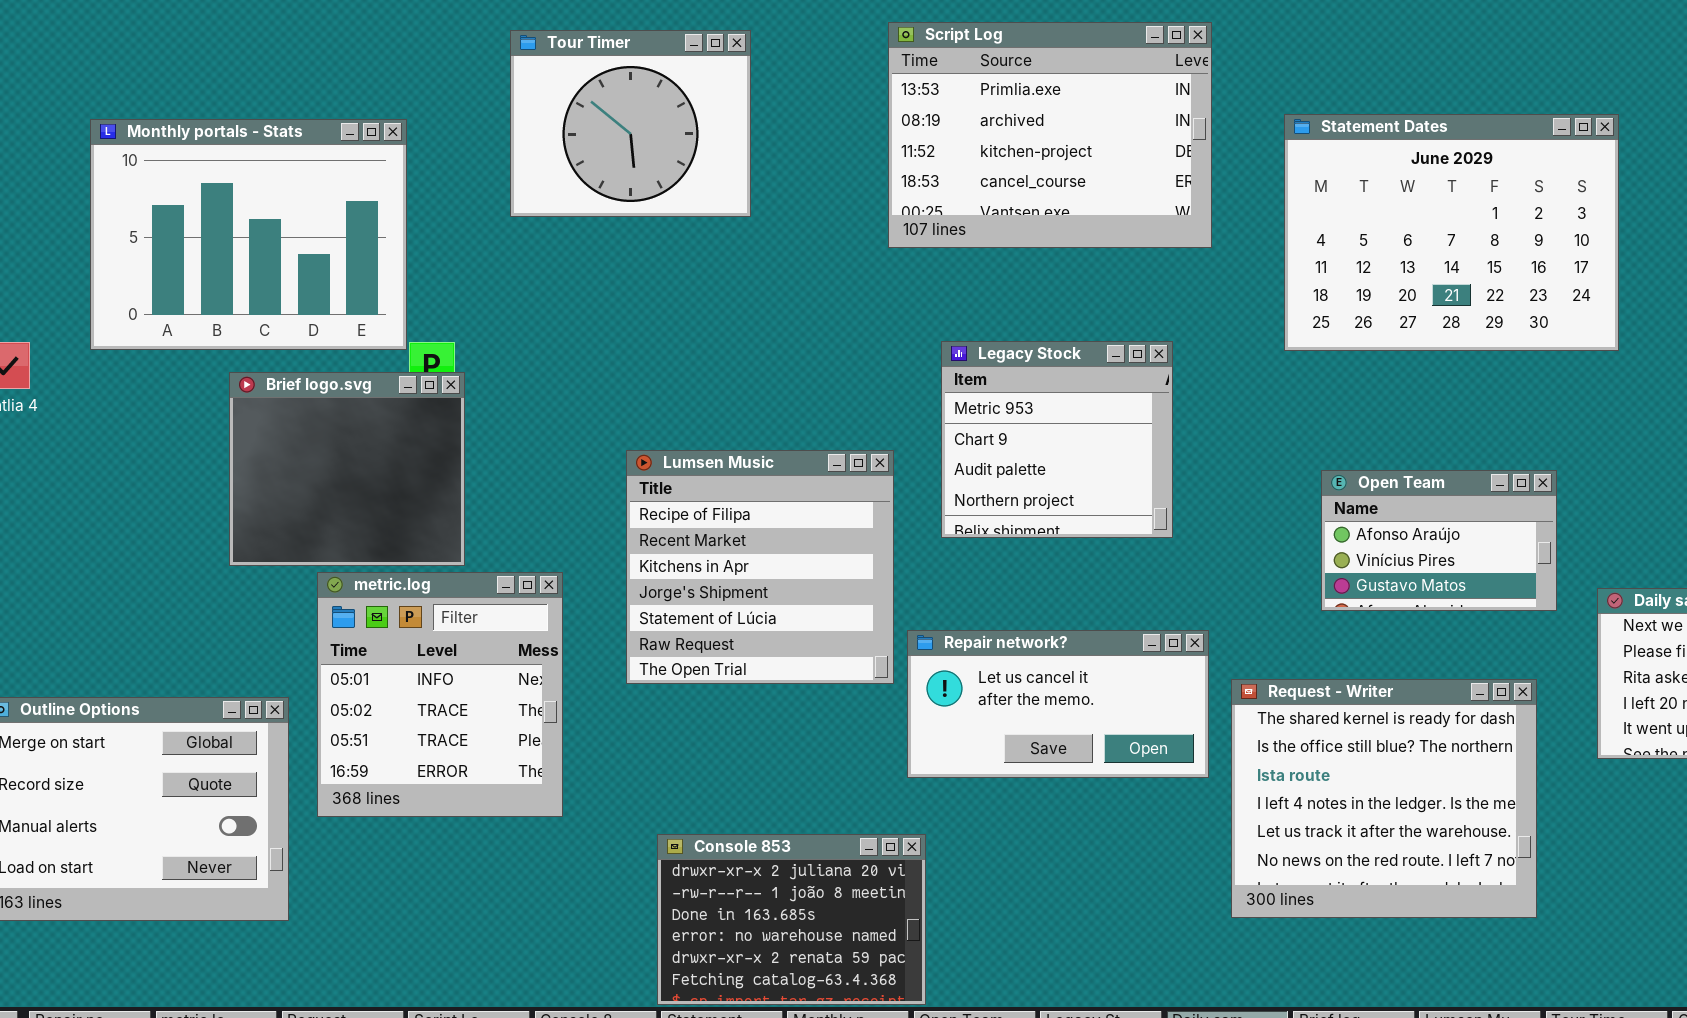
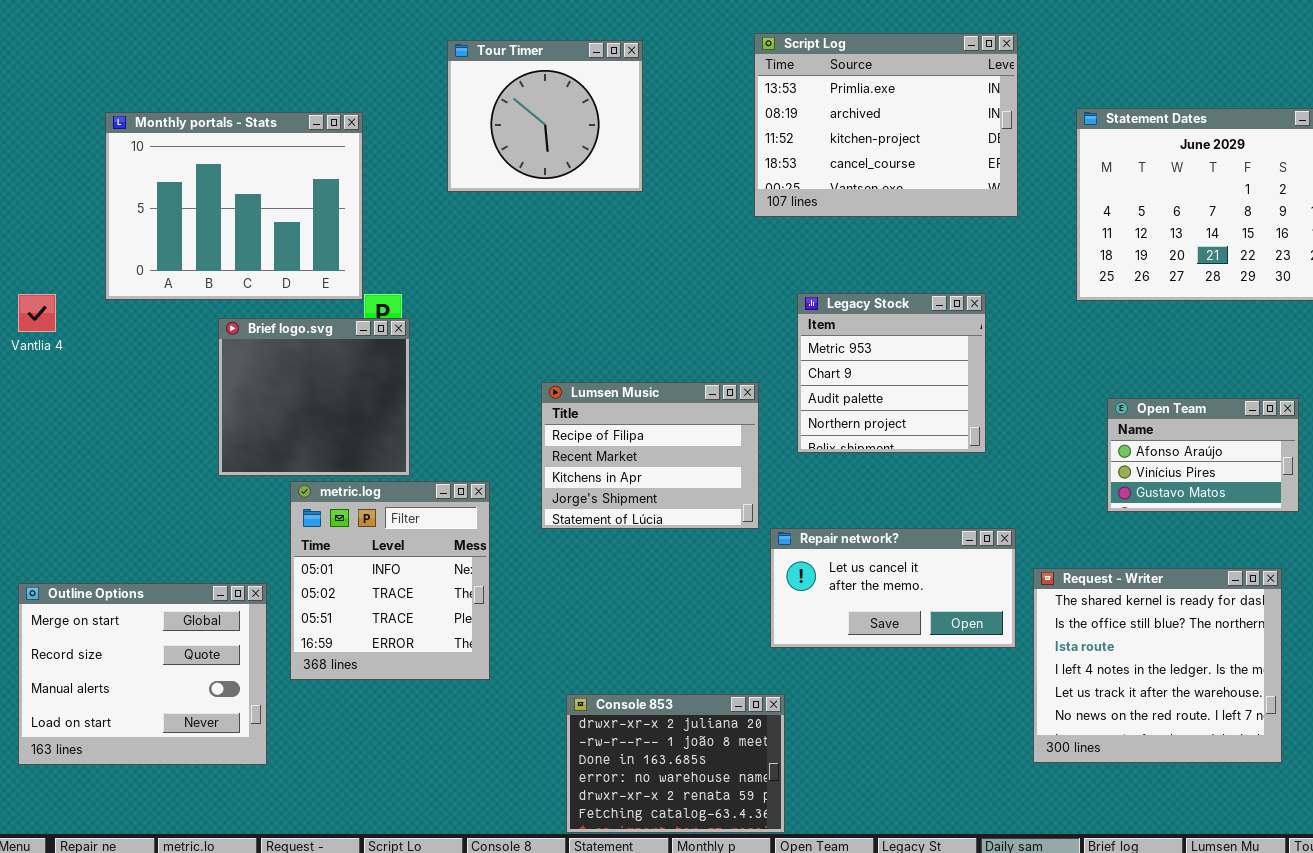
Lumsen Music: [626,450,894,684] -> [541,382,759,529], resized

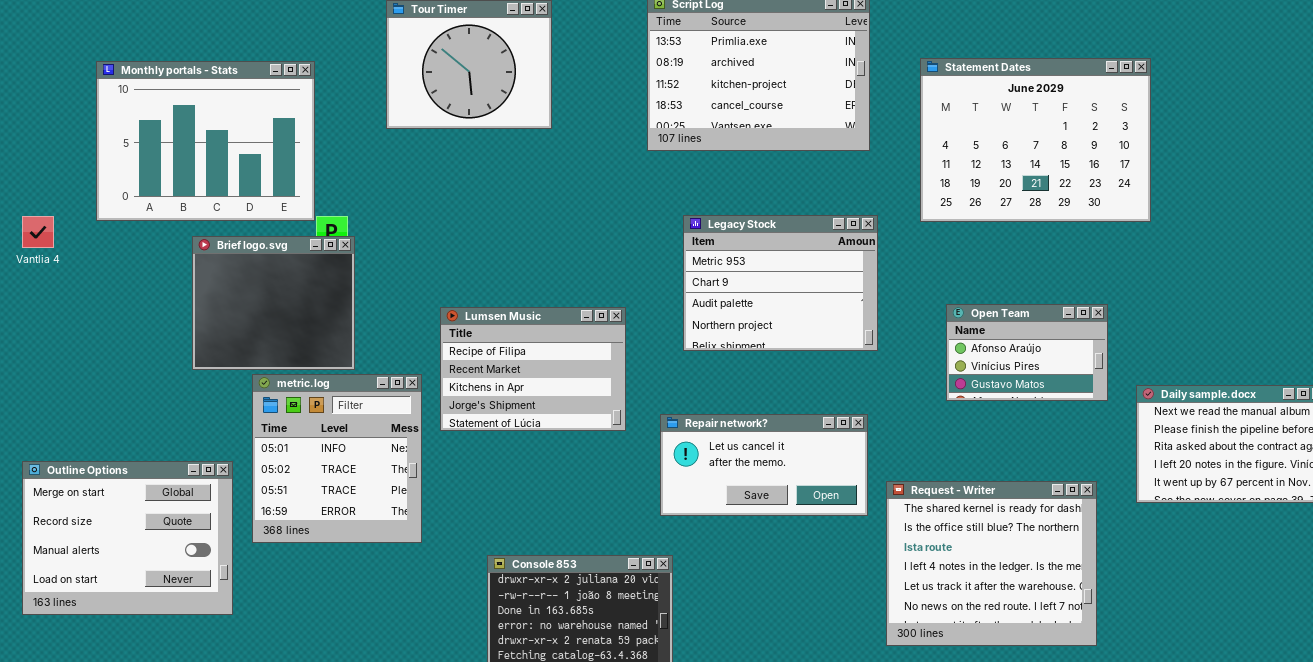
Legacy Stock: [797,293,986,453] -> [683,215,878,351], resized
Lumsen Music: [541,382,759,529] -> [440,307,626,431], moved
Request - Writer: [1033,568,1282,763] -> [886,481,1097,646], moved

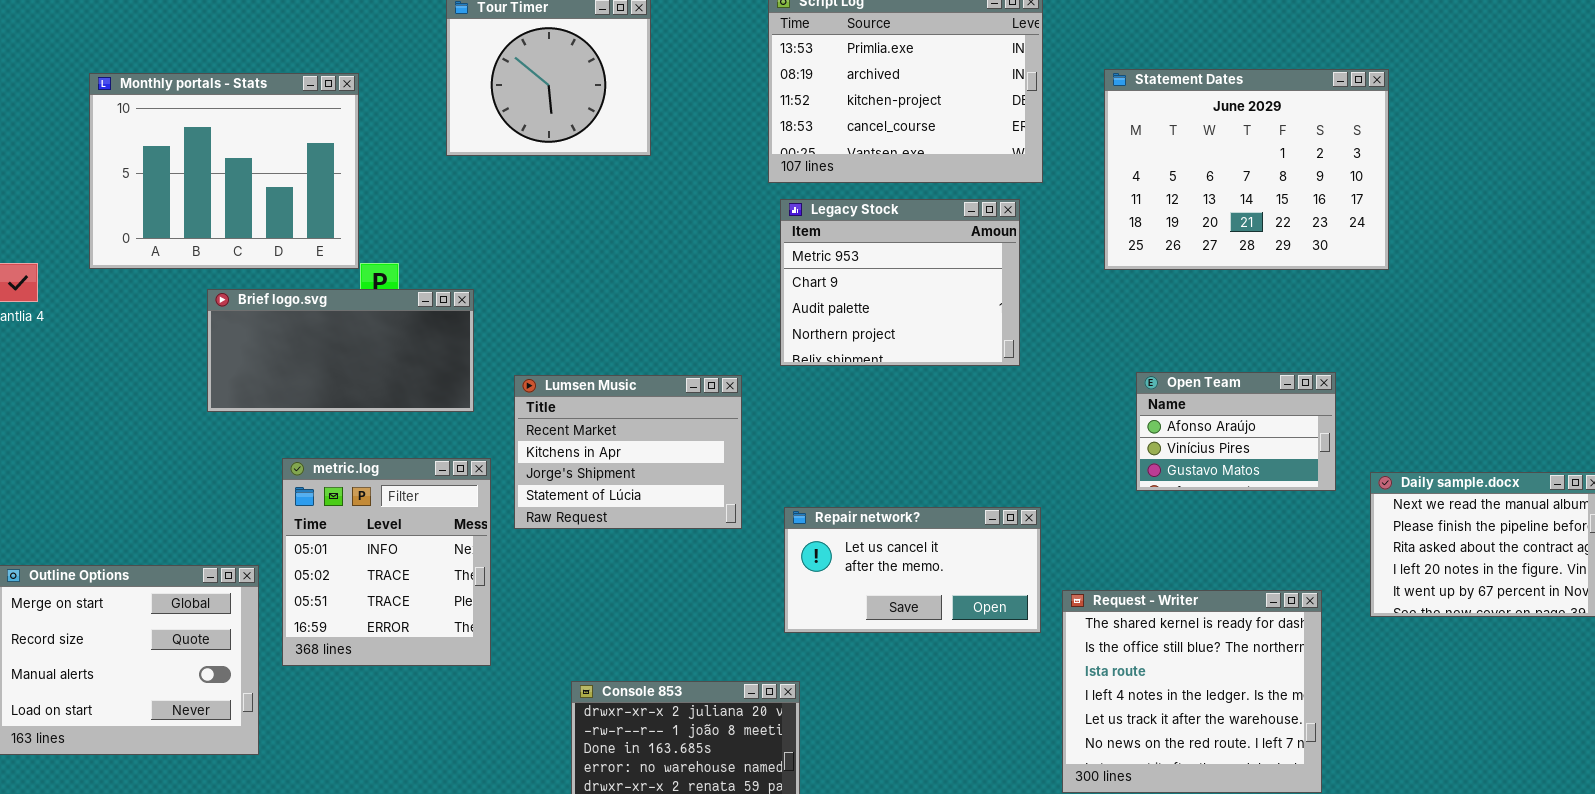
Legacy Stock: [683,215,878,351] -> [780,199,1020,366], moved
Brief logo.svg: [192,236,355,370] -> [207,289,474,412], resized
Lumsen Music: [440,307,626,431] -> [514,375,742,529], scrolled down 1 row

